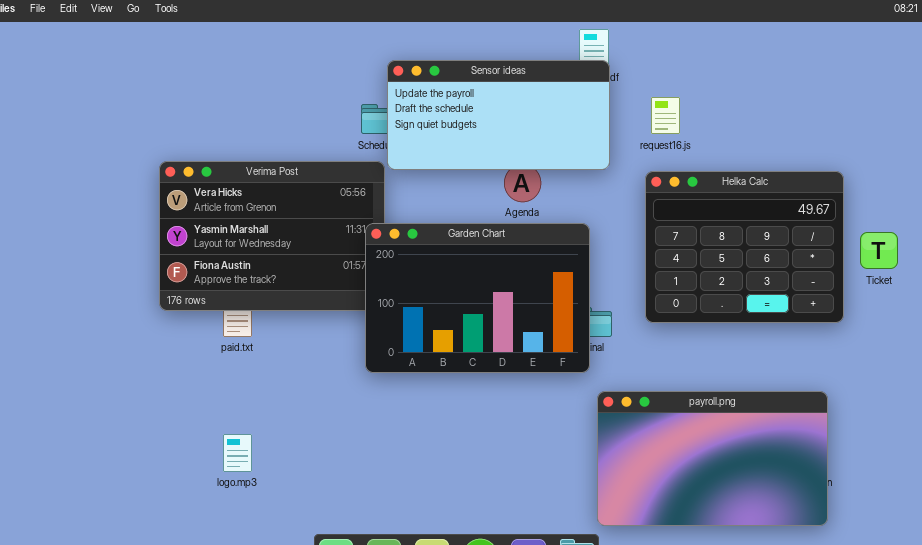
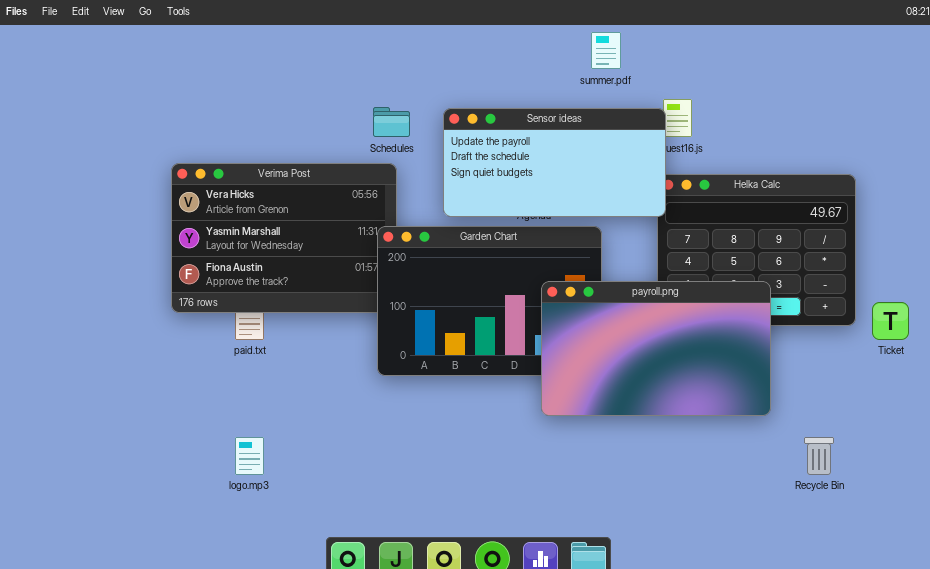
Sensor ideas: [387,60,610,170] -> [443,108,666,217], moved
Ticket: [860,232,898,269] -> [872,302,909,340], moved
payroll.png: [597,391,828,526] -> [541,281,771,416], moved

